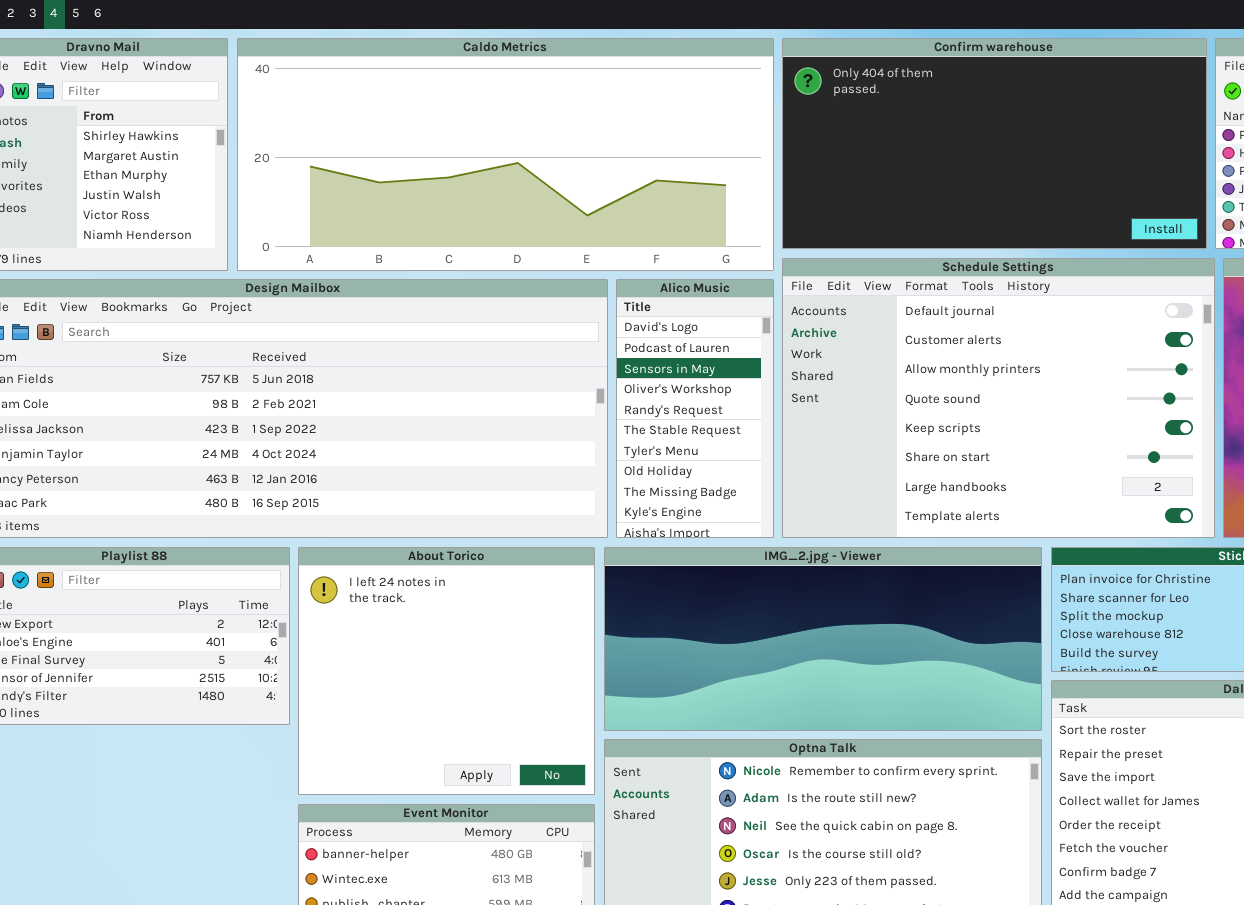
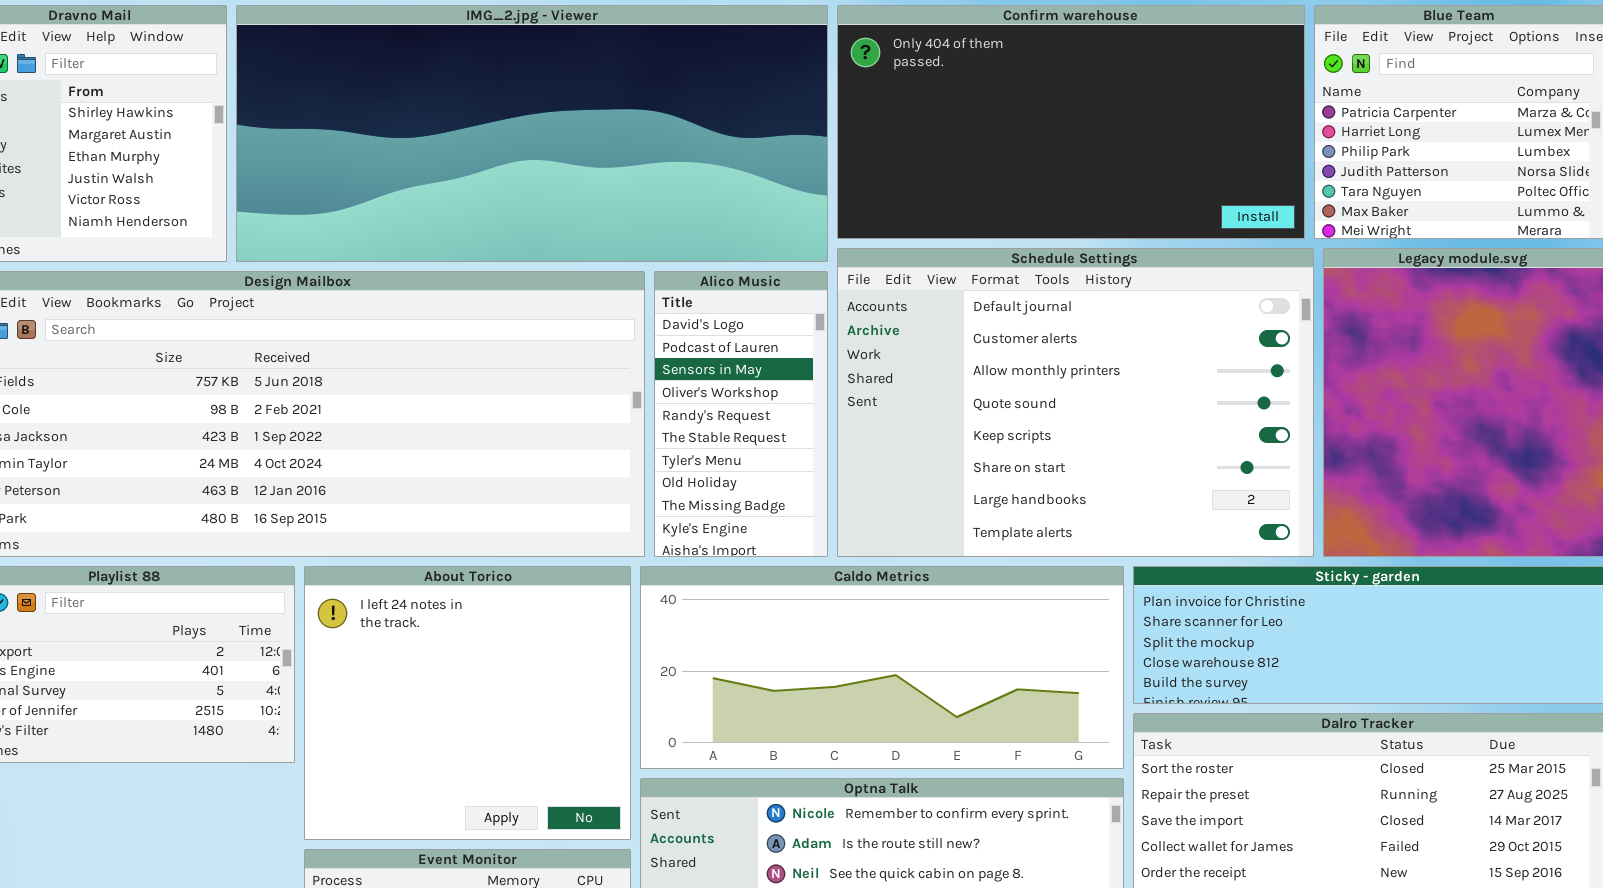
Caldo Metrics: [237,38,774,271] -> [640,566,1124,769], moved, resized
IMG_2.jpg - Viewer: [604,547,1042,731] -> [236,5,828,262], moved, resized

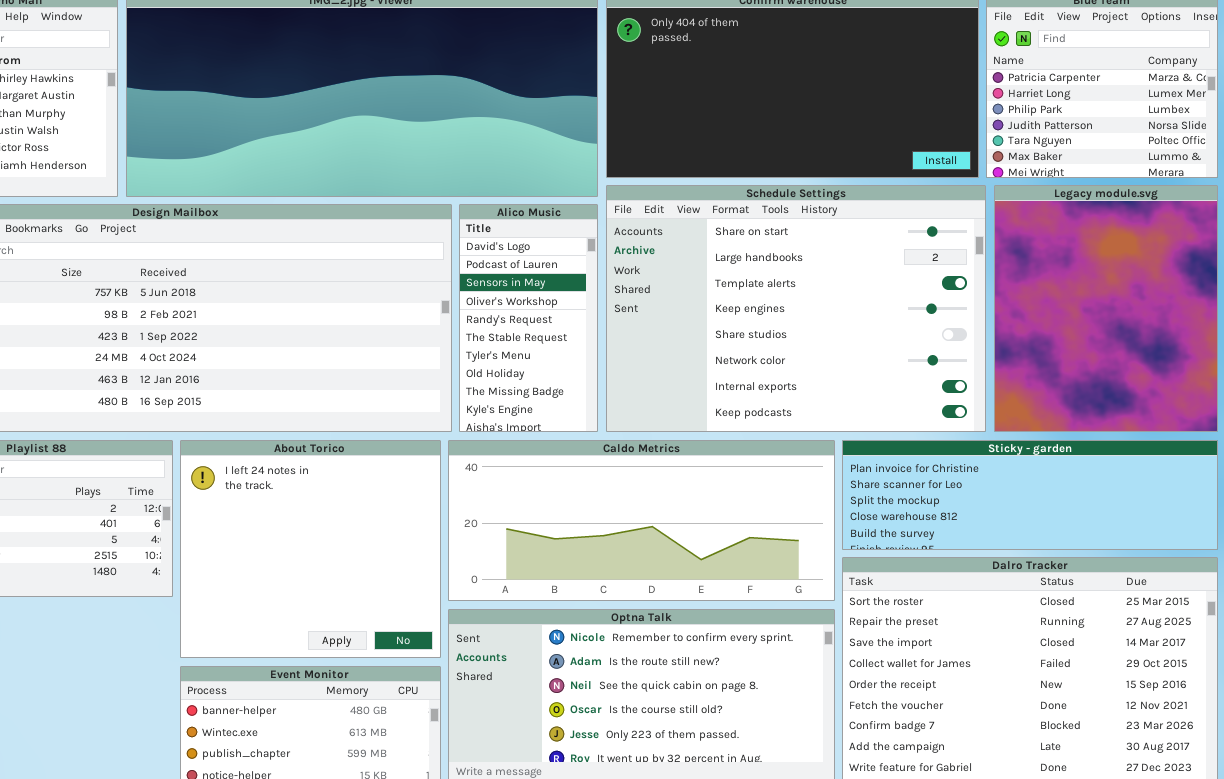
Schedule Settings: [837,248,1314,557] -> [606,185,986,432], scrolled down 5 rows

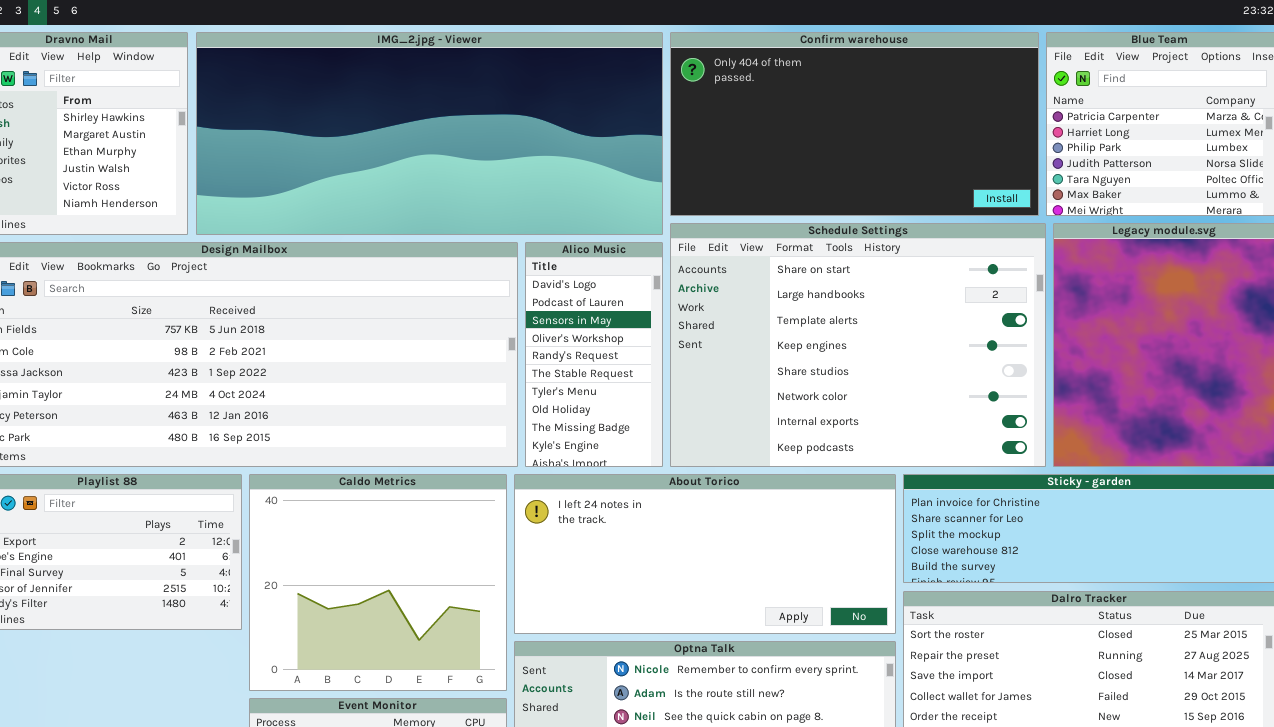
About Torico: [180,440,441,658] -> [514,474,896,634], moved, resized
Caldo Metrics: [448,440,835,601] -> [249,474,507,691], moved, resized

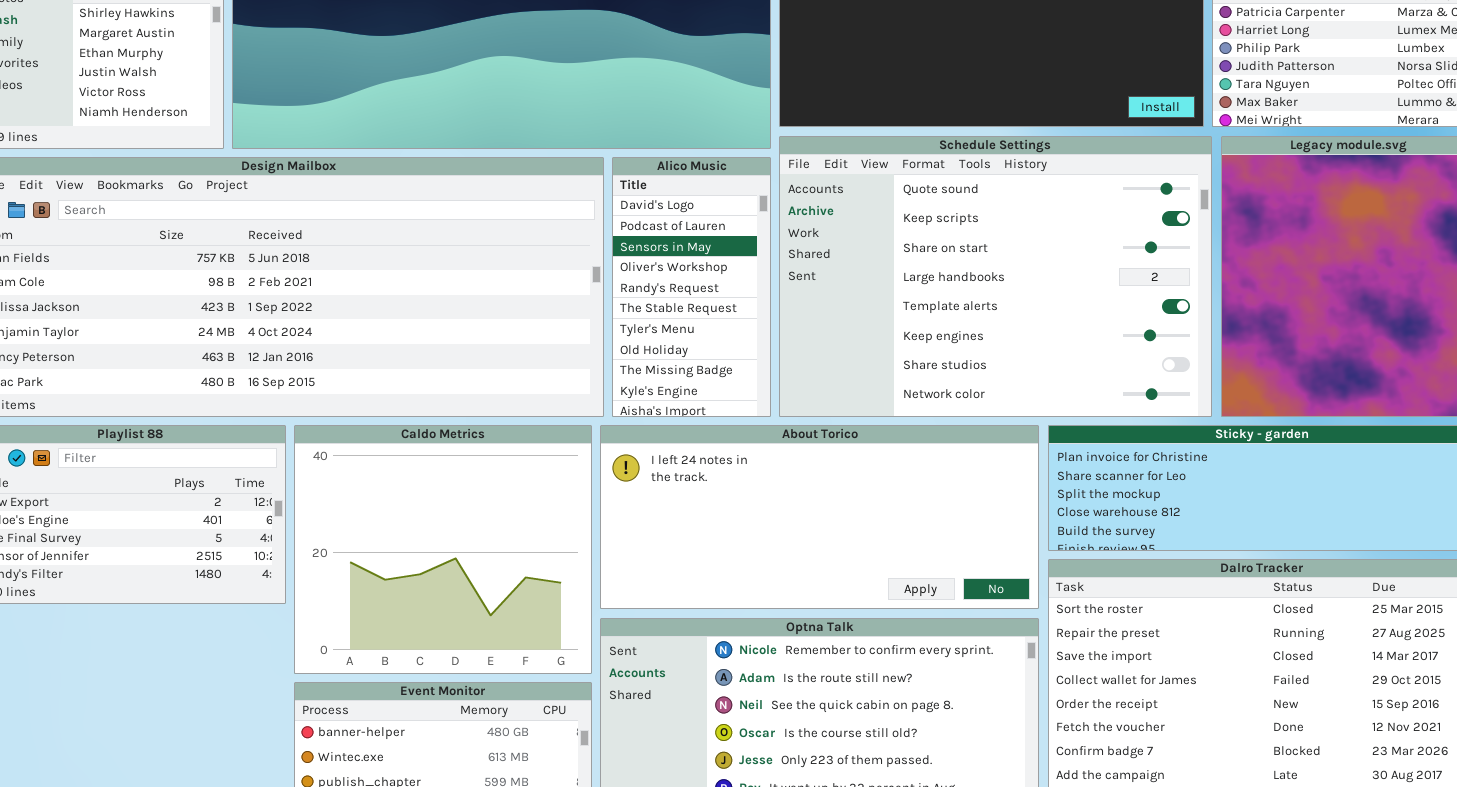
Schedule Settings: [670,223,1046,467] -> [779,136,1212,417], scrolled up 2 rows

